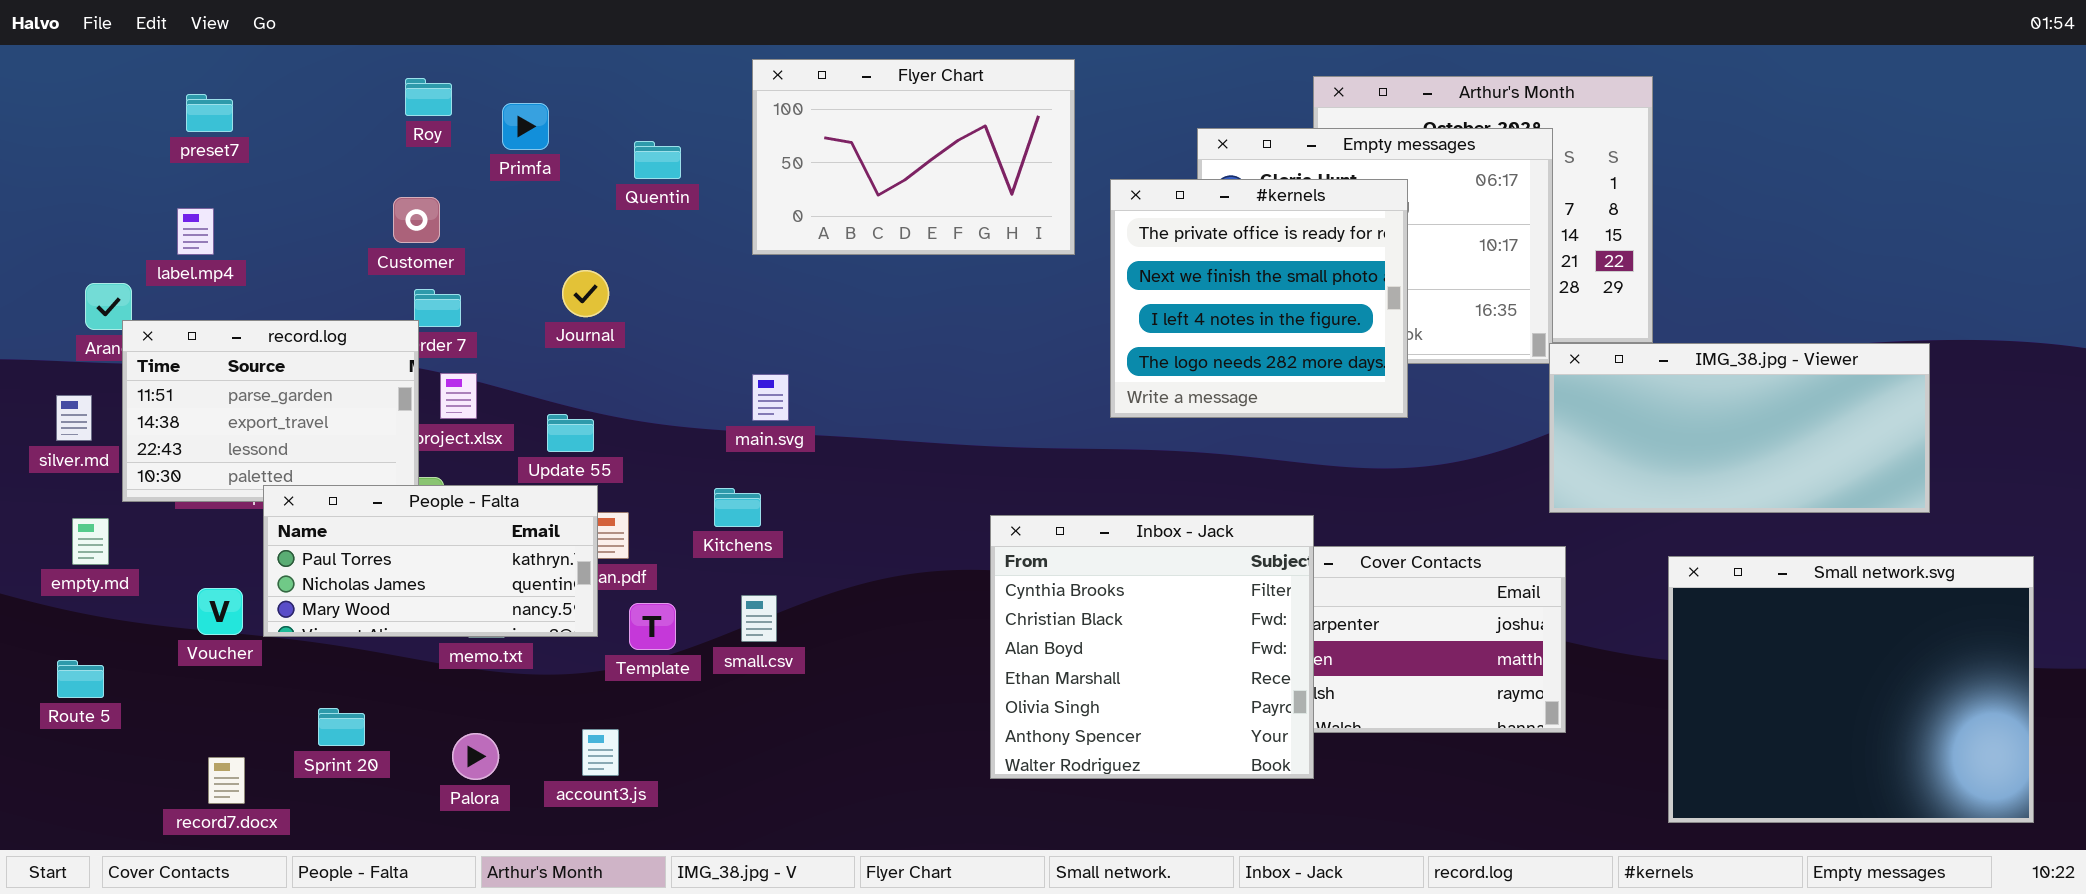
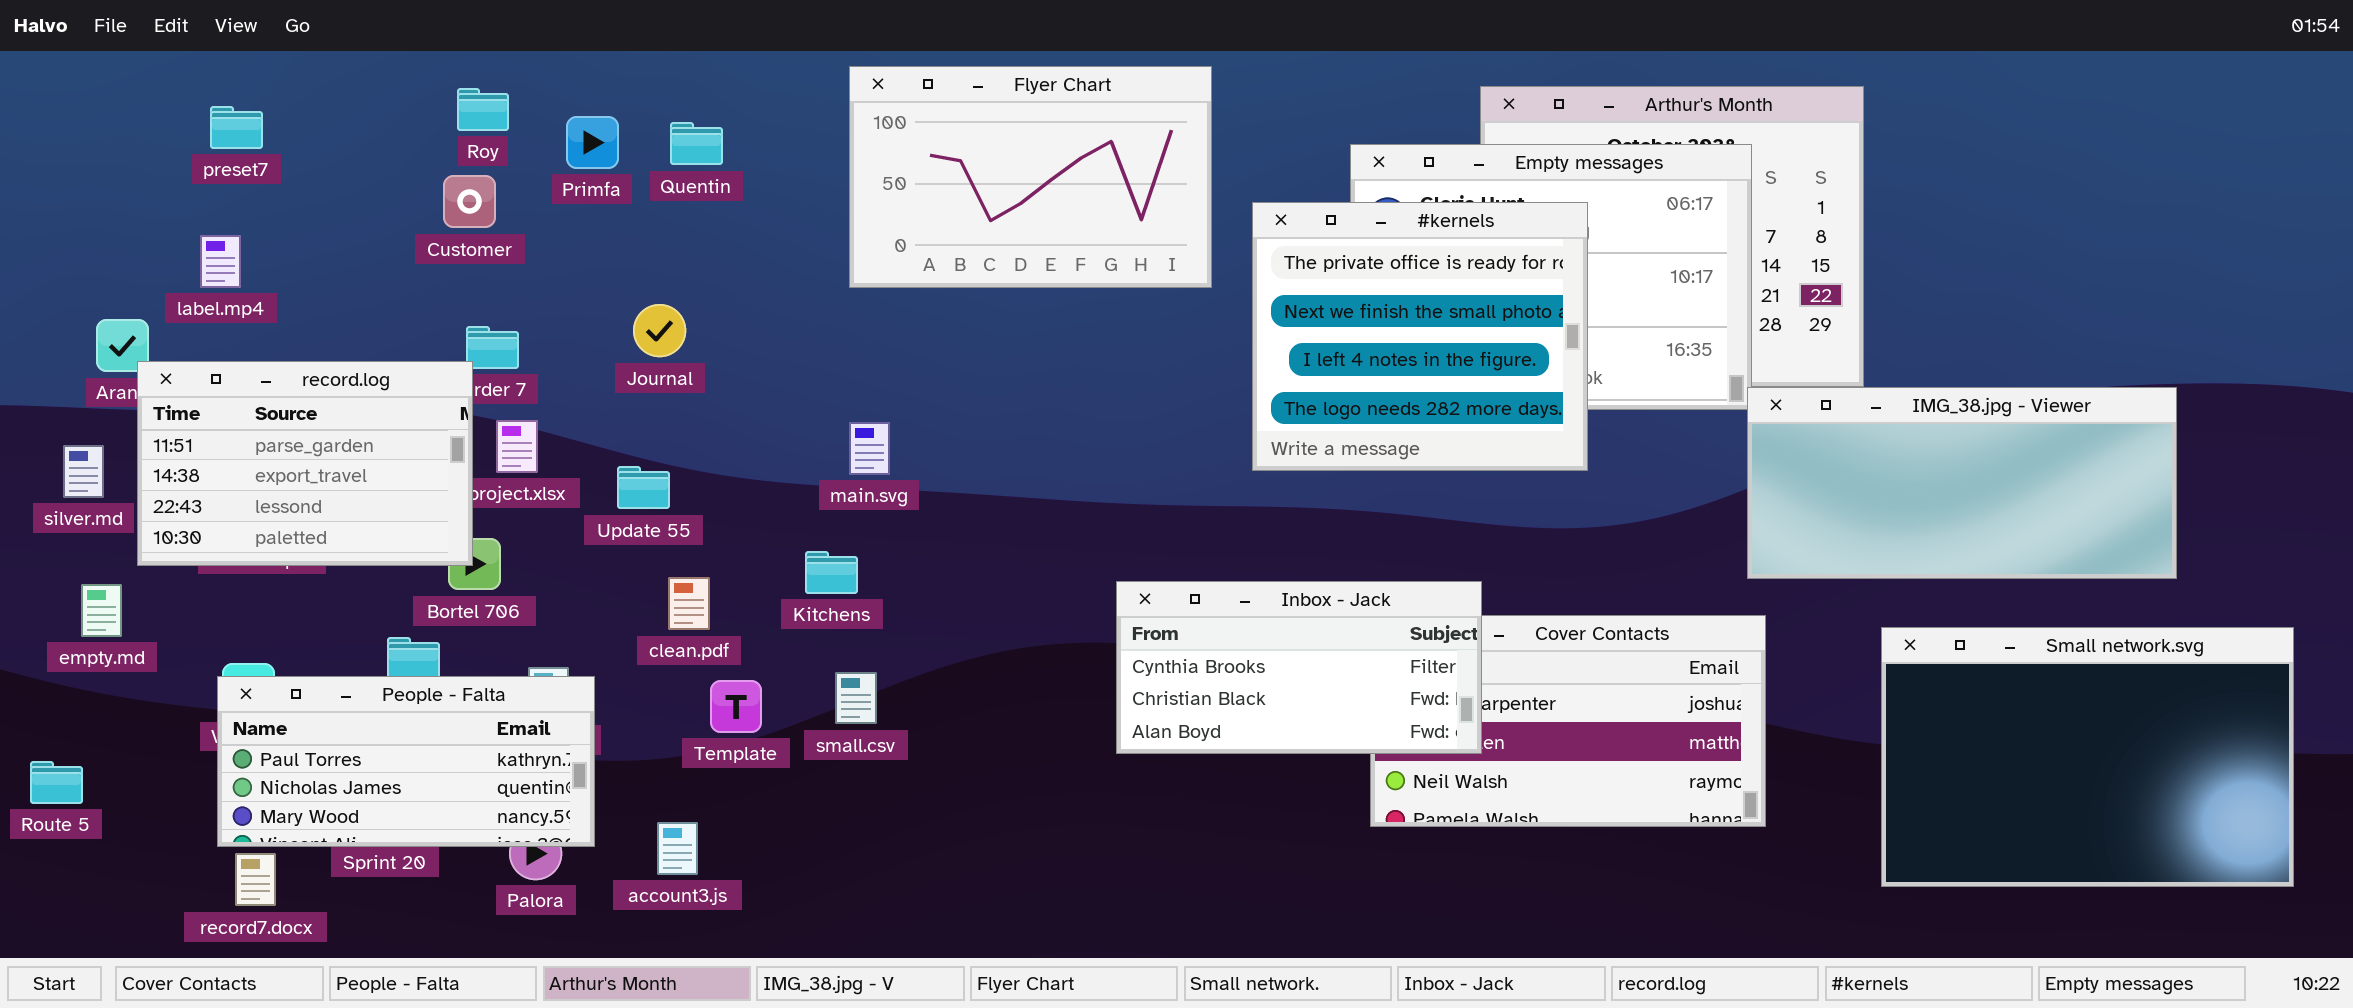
Quentin: [634,141,681,179] -> [670,122,723,165], moved
Customer: [393,197,440,243] -> [443,175,496,228], moved
People - Falta: [263,485,598,637] -> [217,676,595,847], moved
Inbox - Jack: [990,515,1314,779] -> [1116,581,1482,754], resized
Small network.svg: [1668,556,2034,823] -> [1881,627,2294,887], resized
Route 5: [57,660,104,698] -> [30,761,83,804], moved

